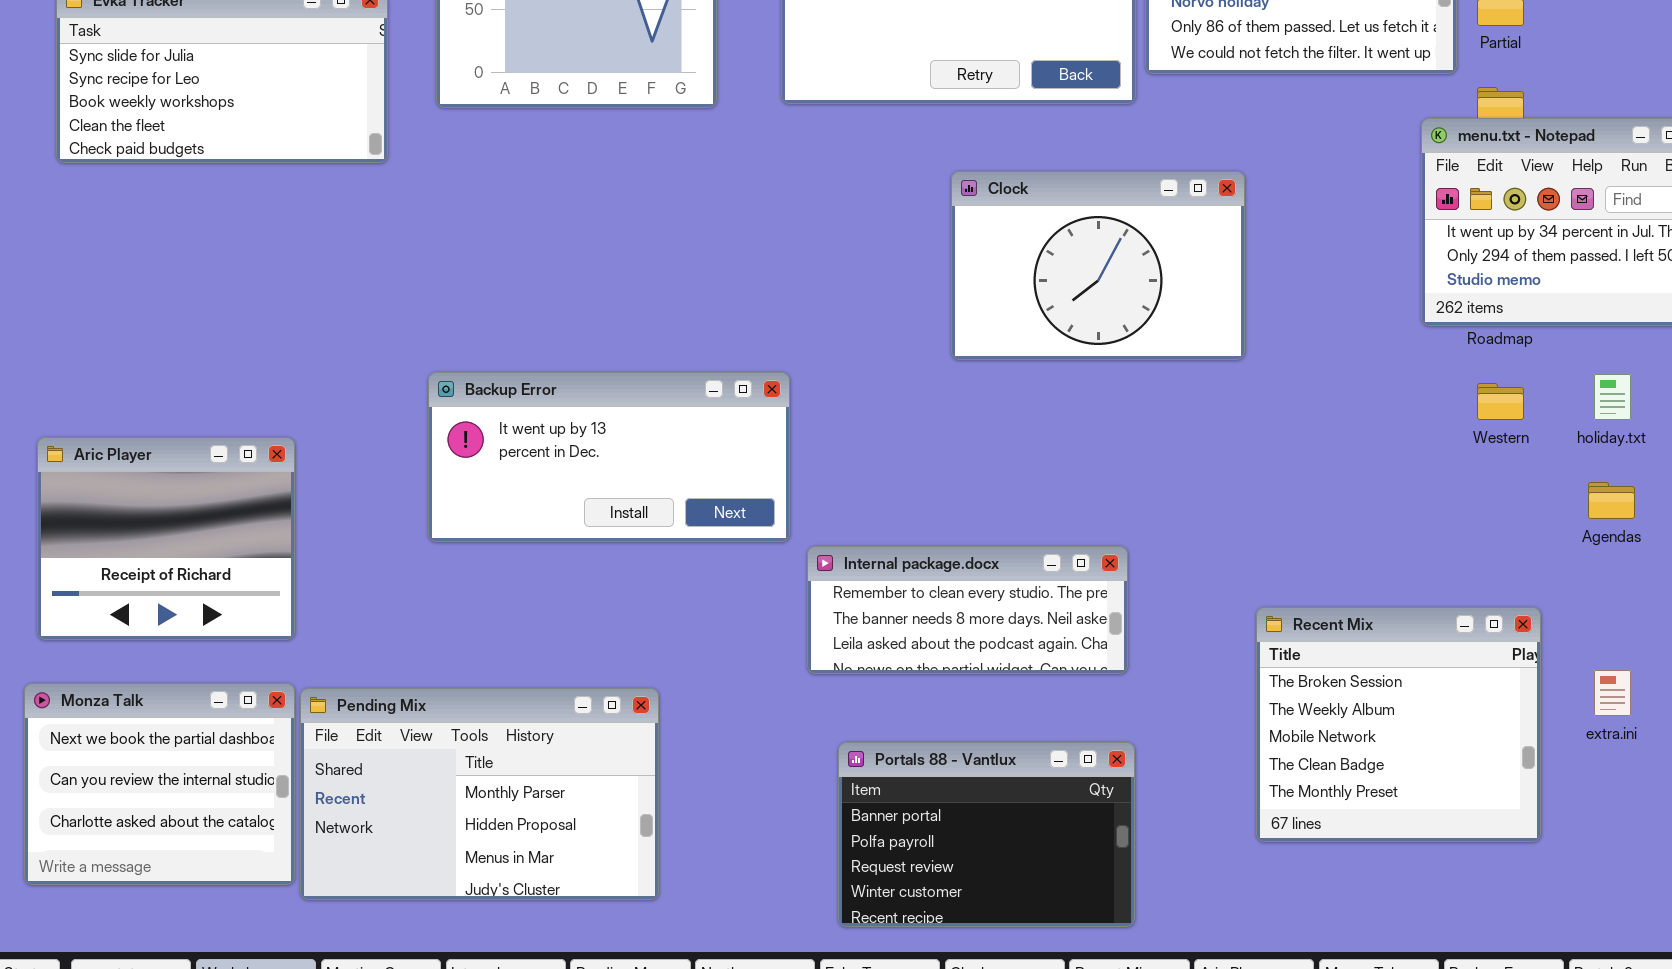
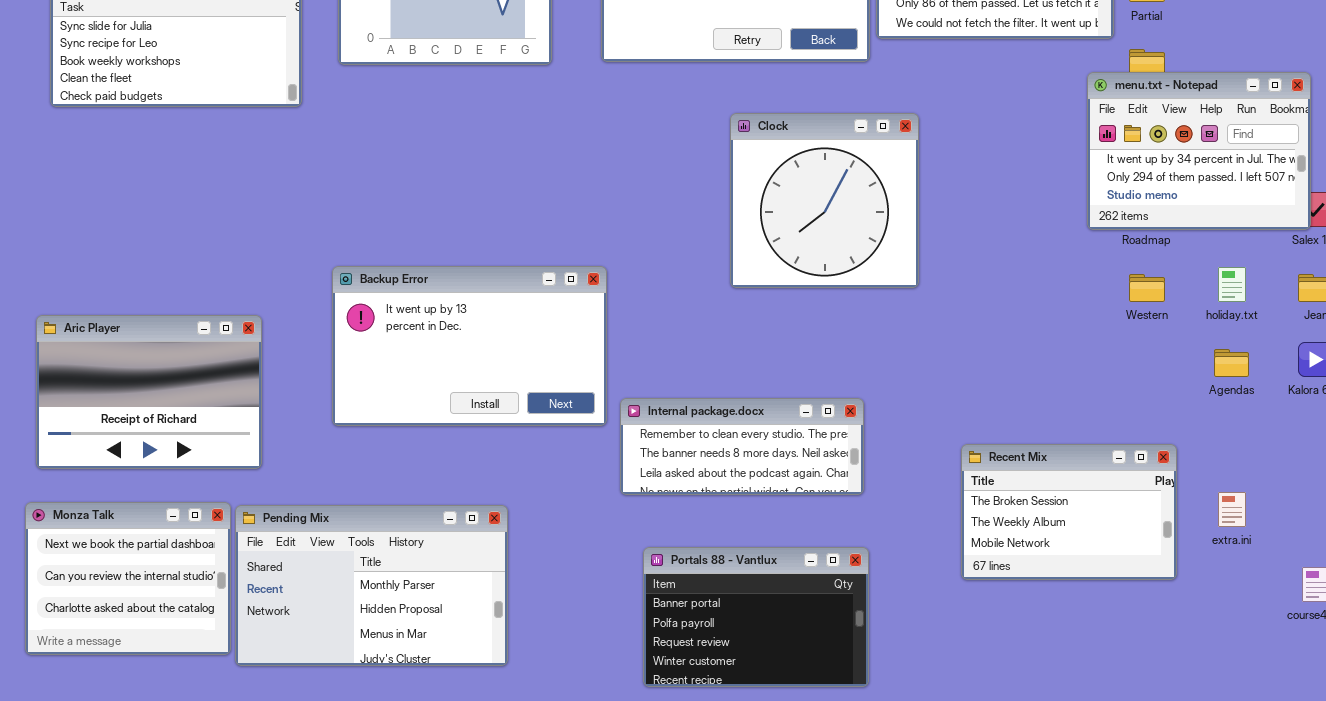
Clock: [951,171,1245,360] -> [730,113,919,288], resized
Backup Error: [428,372,790,542] -> [332,266,607,426], resized
Aric Player: [37,437,295,640] -> [36,315,262,469], resized
Recent Mix: [1256,607,1541,842] -> [961,444,1177,580], resized

